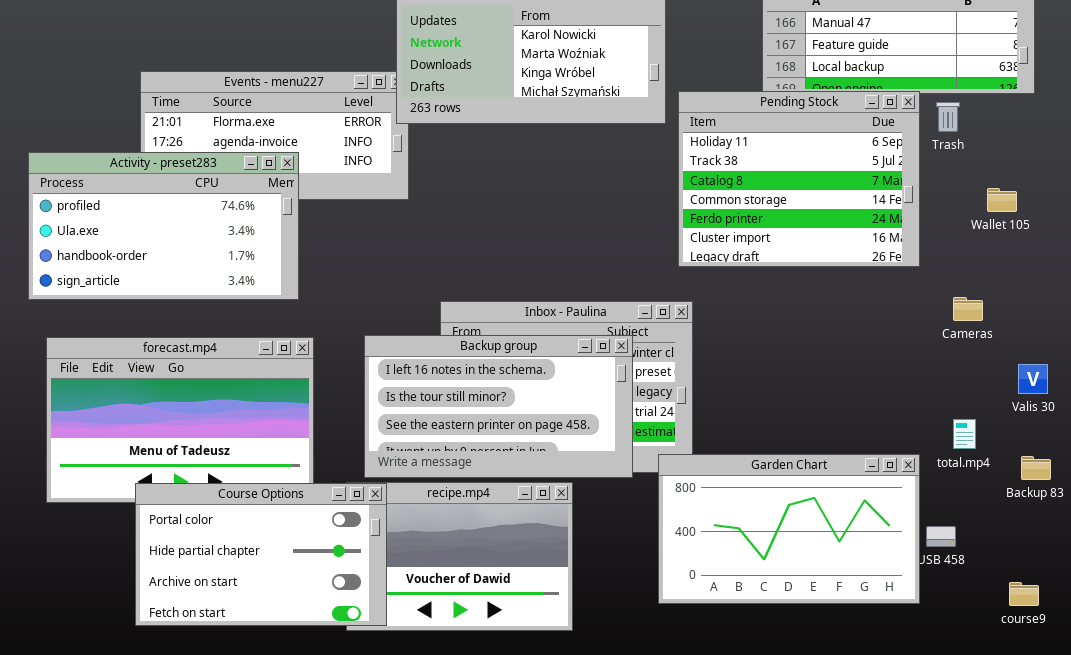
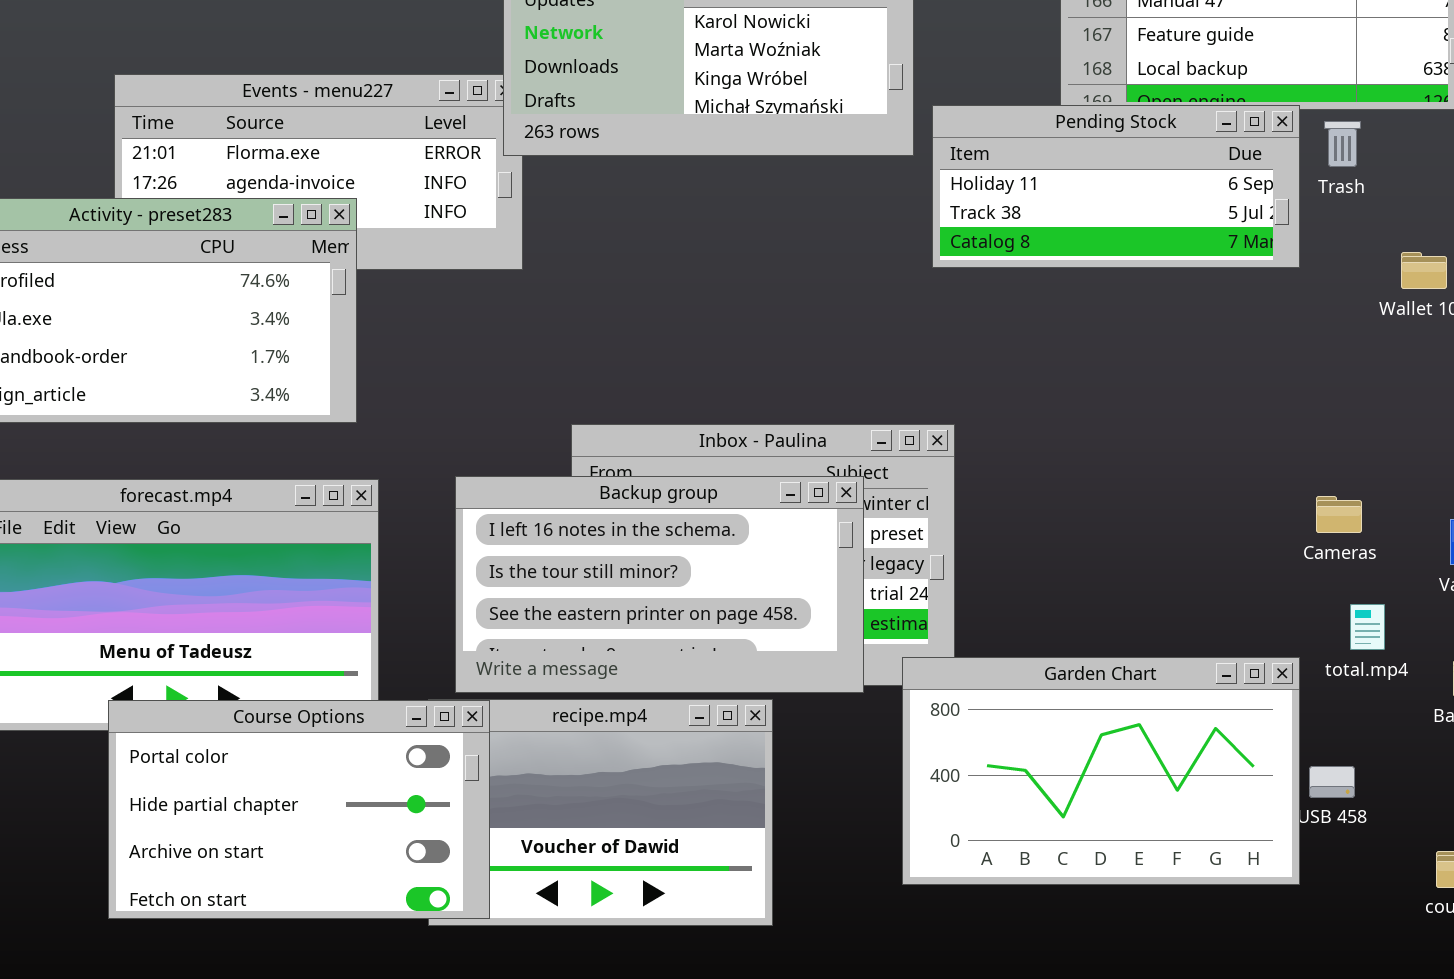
Pending Stock: [678,91,920,267] -> [932,105,1300,268], resized
Cameras: [953,297,983,321] -> [1316,496,1362,533], moved

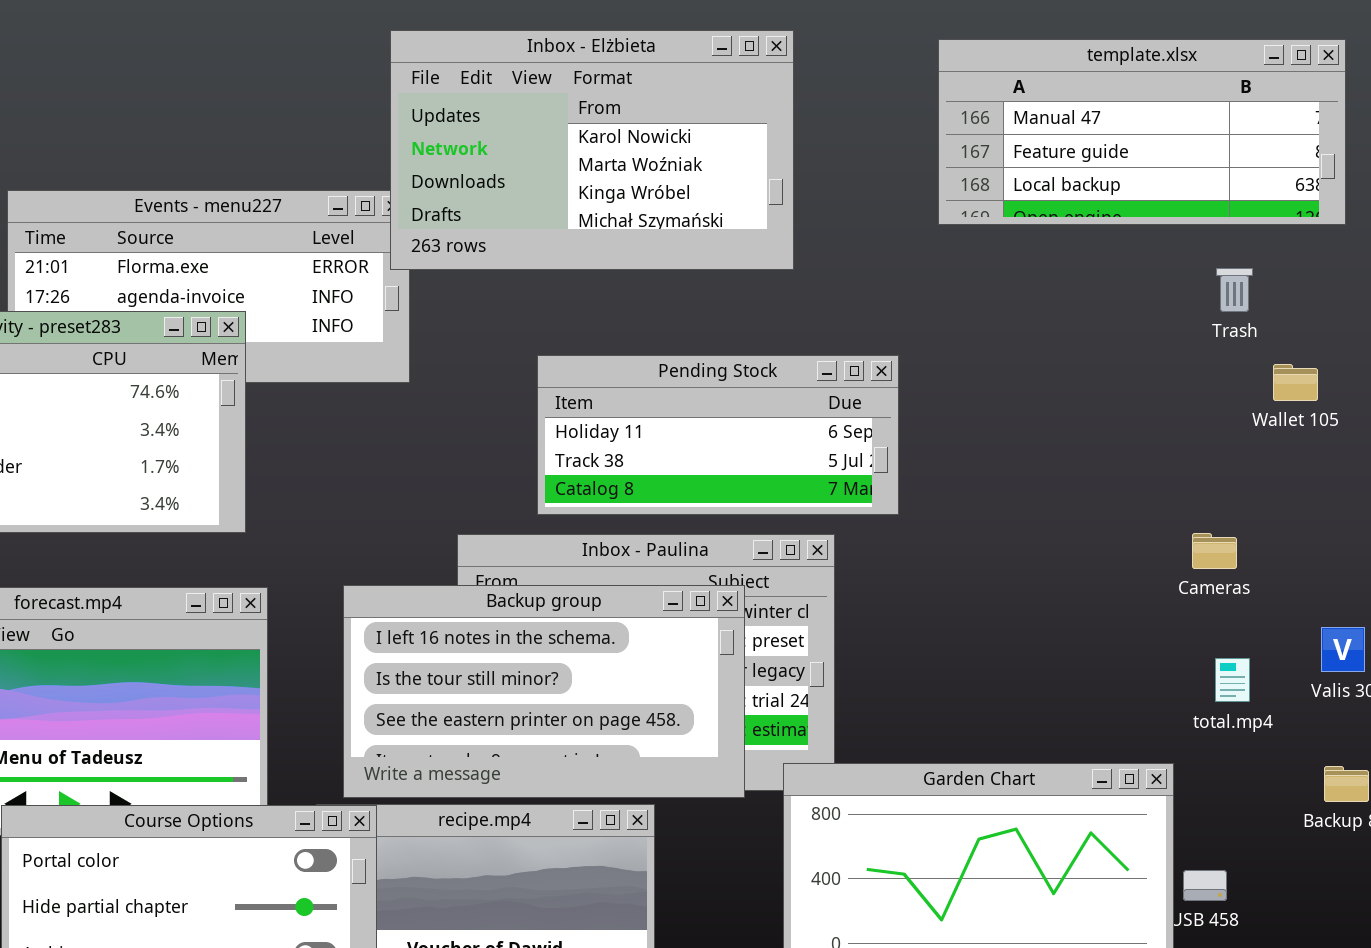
Pending Stock: [932,105,1300,268] -> [537,355,899,515], moved
Trash: [1324,121,1361,167] -> [1216,268,1253,312], moved
Cameras: [1316,496,1362,533] -> [1192,533,1237,569], moved
total.mp4: [1350,604,1385,650] -> [1215,658,1250,702], moved

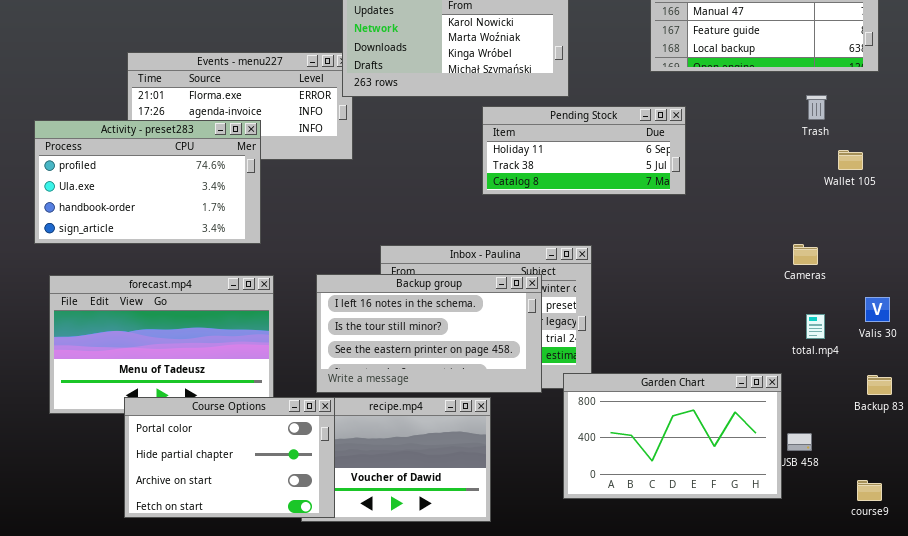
Pending Stock: [537,355,899,515] -> [482,106,686,195], moved

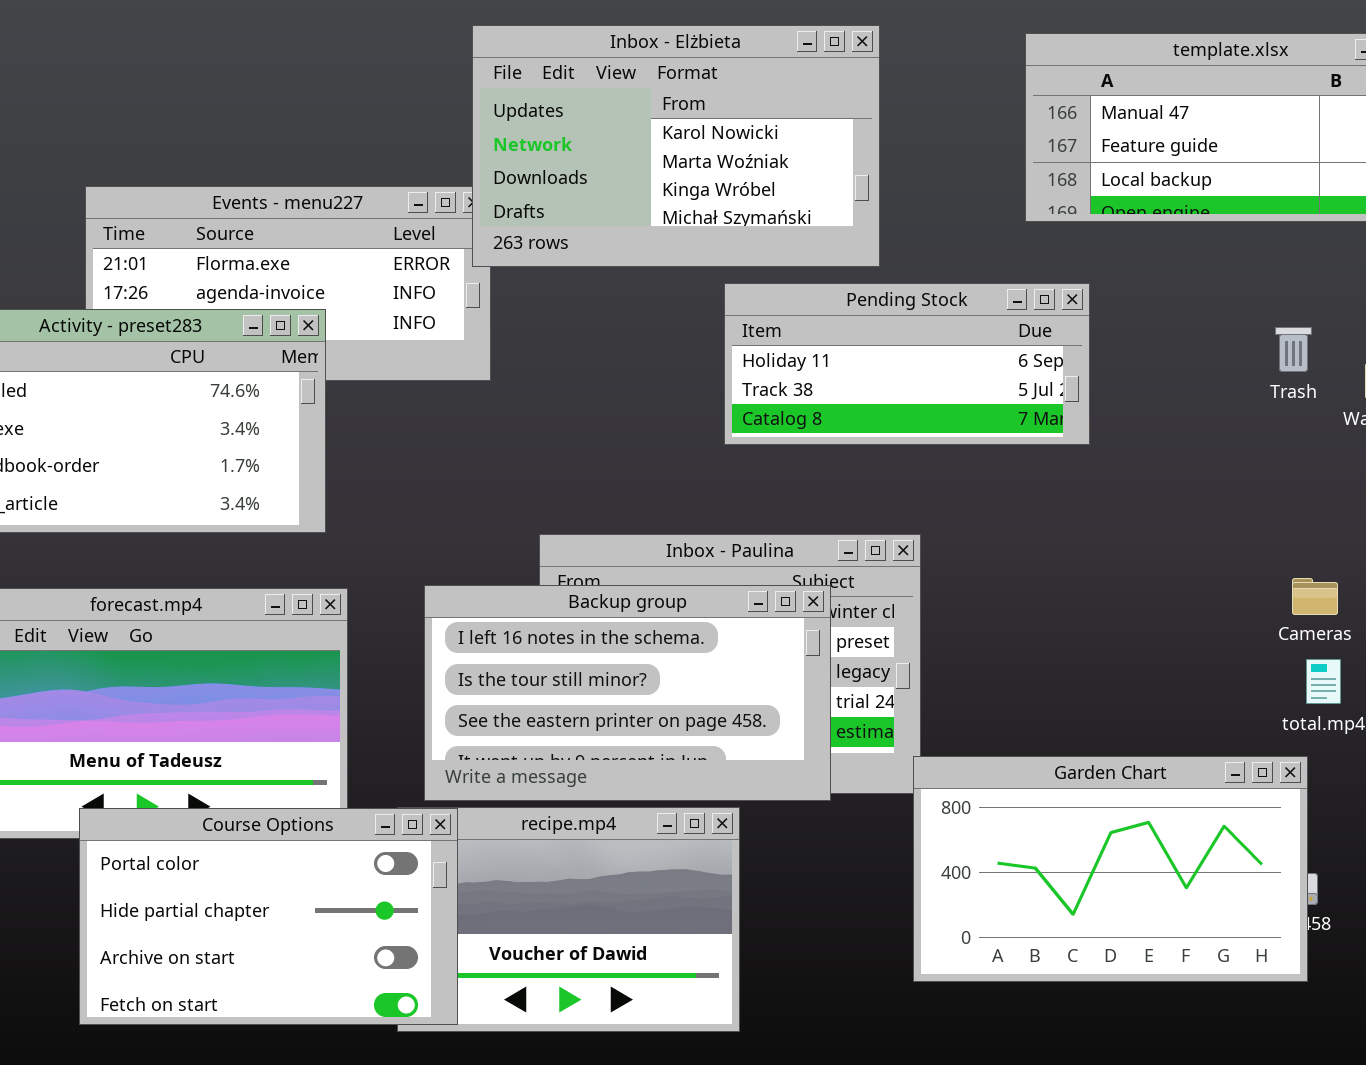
Trash: [806,95,827,120] -> [1275,327,1312,372], moved
Cameras: [793,244,818,265] -> [1292,578,1338,615], moved
Garden Chart: [563,373,782,499] -> [913,756,1308,982], moved

